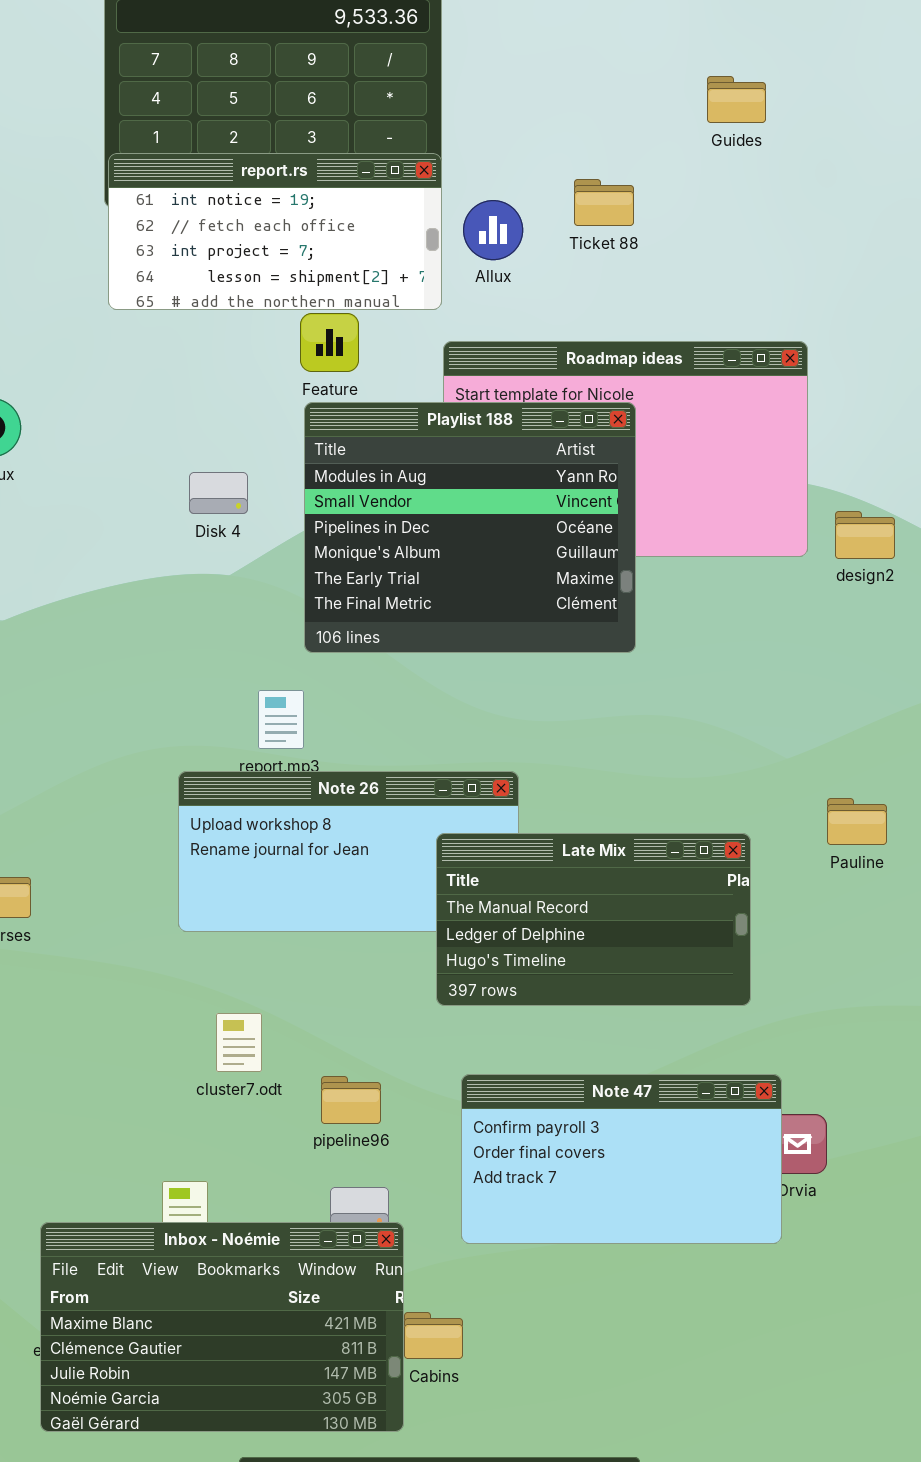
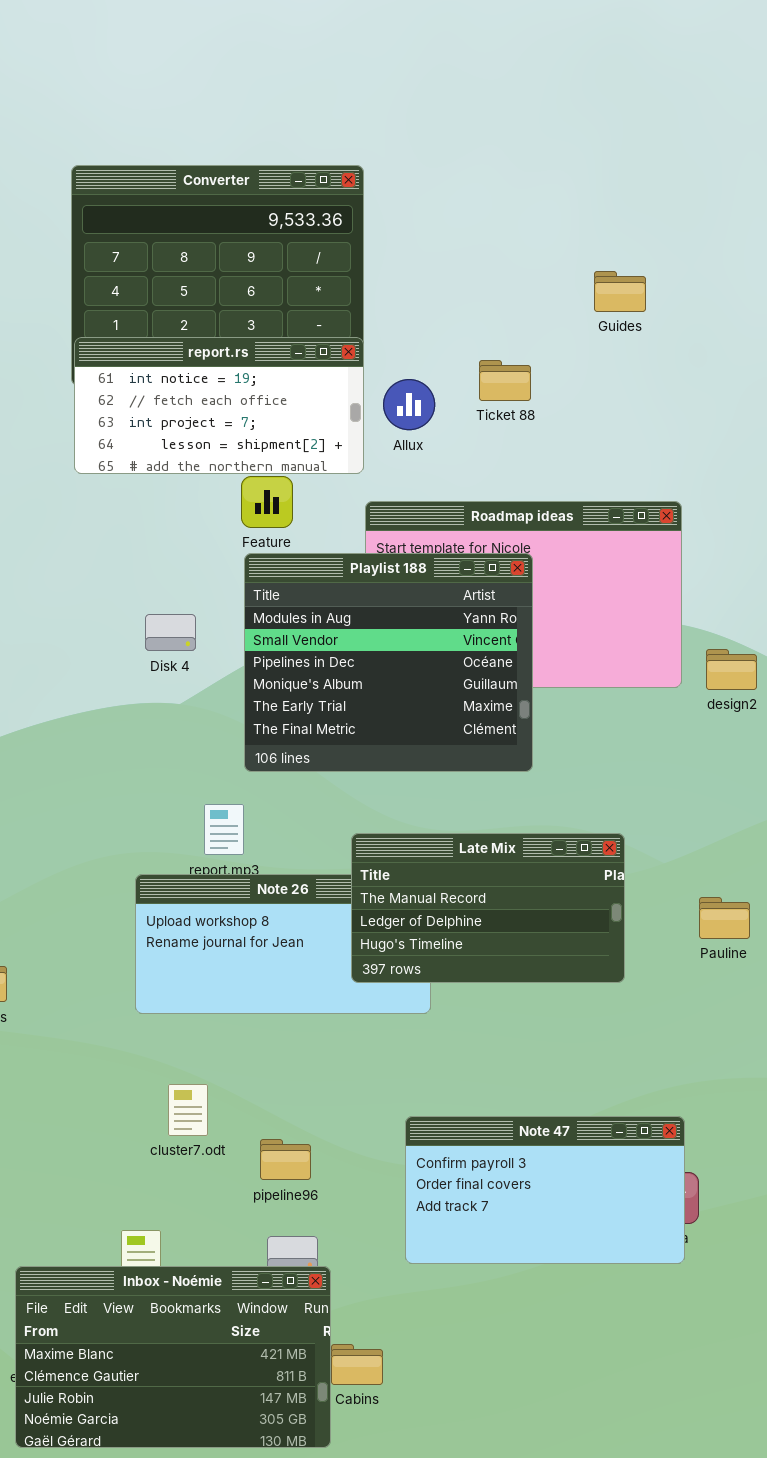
Late Mix: [436,833,751,1006] -> [351,833,625,983], moved
Note 47: [461,1074,782,1244] -> [405,1116,685,1264], moved

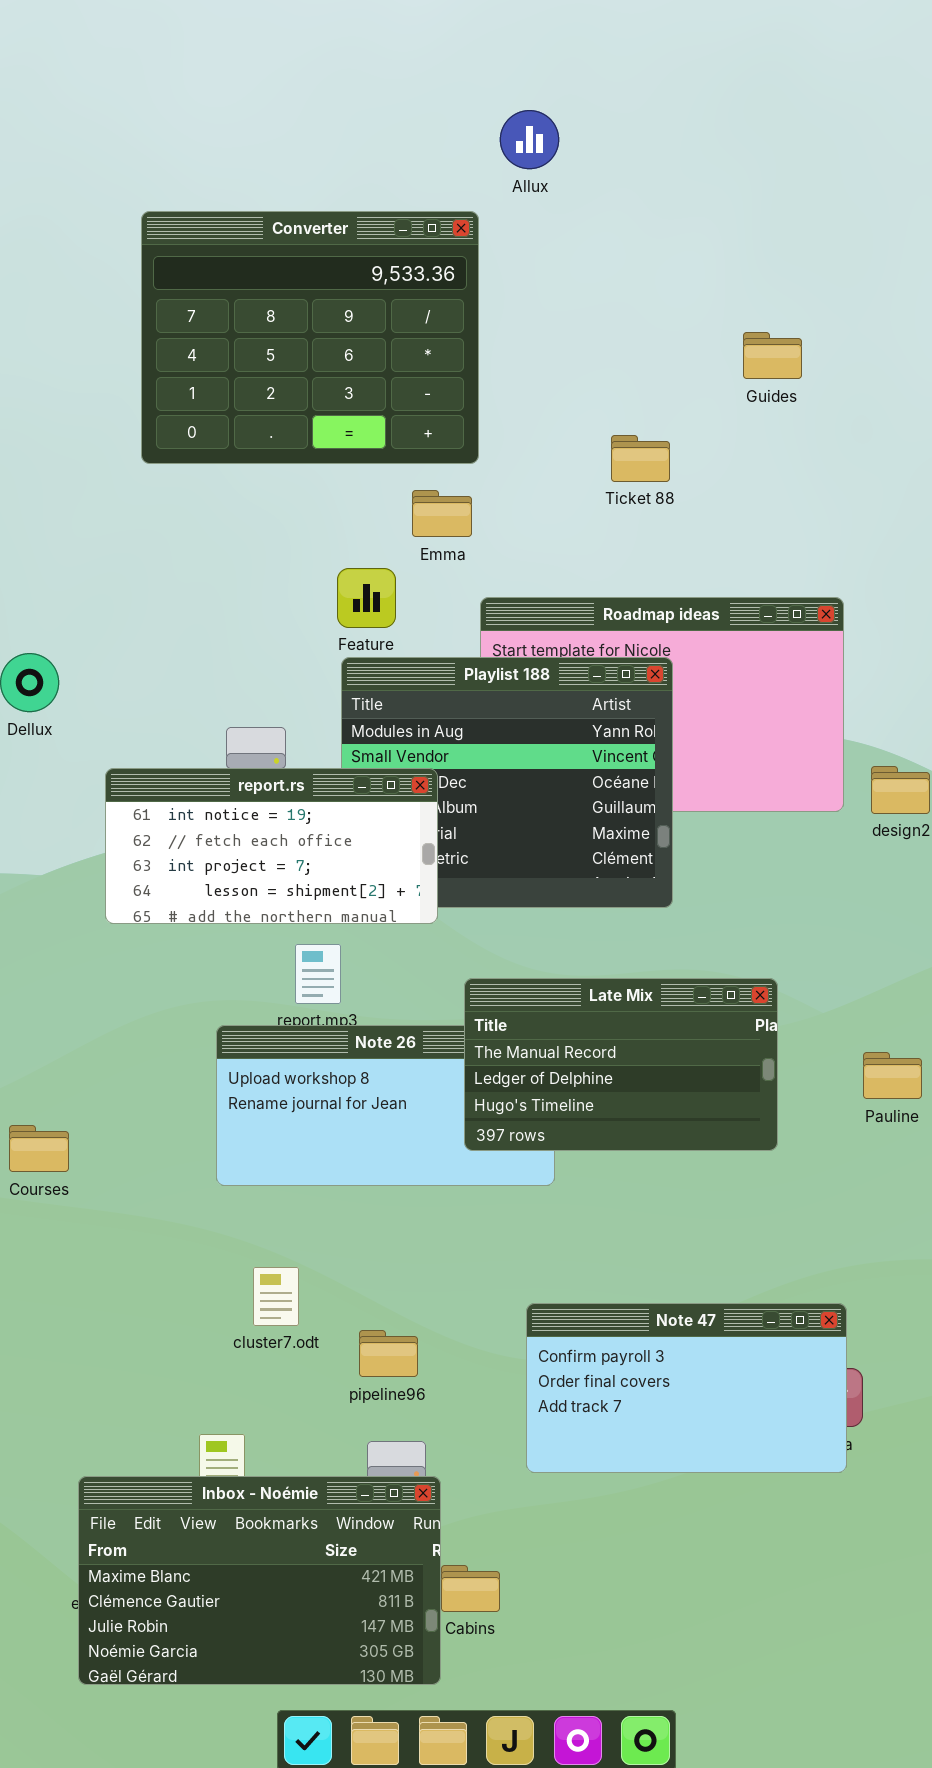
report.rs: [74,337,364,474] -> [105,768,438,924], moved
Allux: [383,379,435,430] -> [500,110,559,169], moved

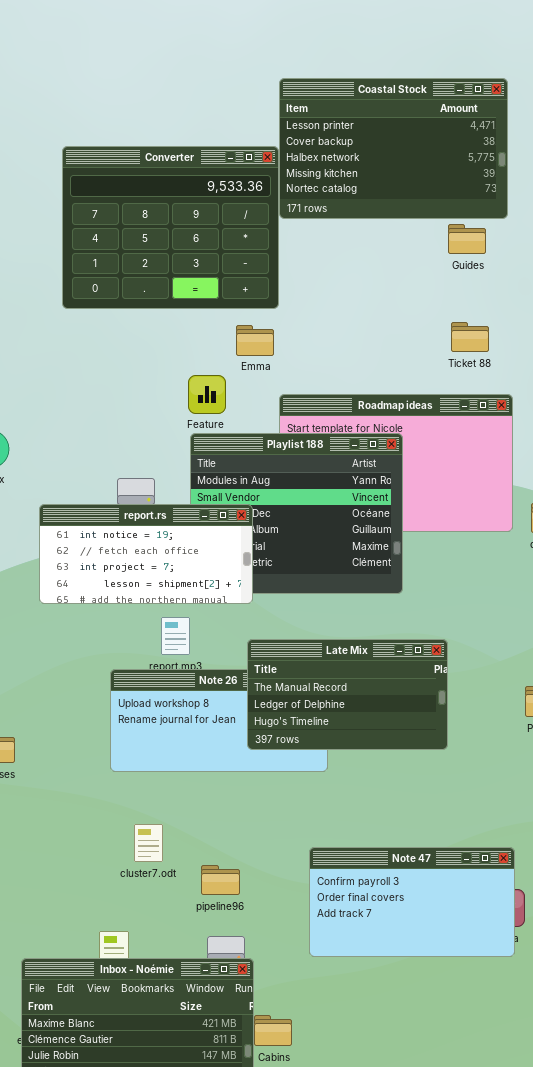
Coastal Stock: none -> [279,78,508,219], opened
Ticket 88: [611,435,670,482] -> [451,322,489,352], moved
Late Mix: [464,978,778,1151] -> [247,639,448,750], moved

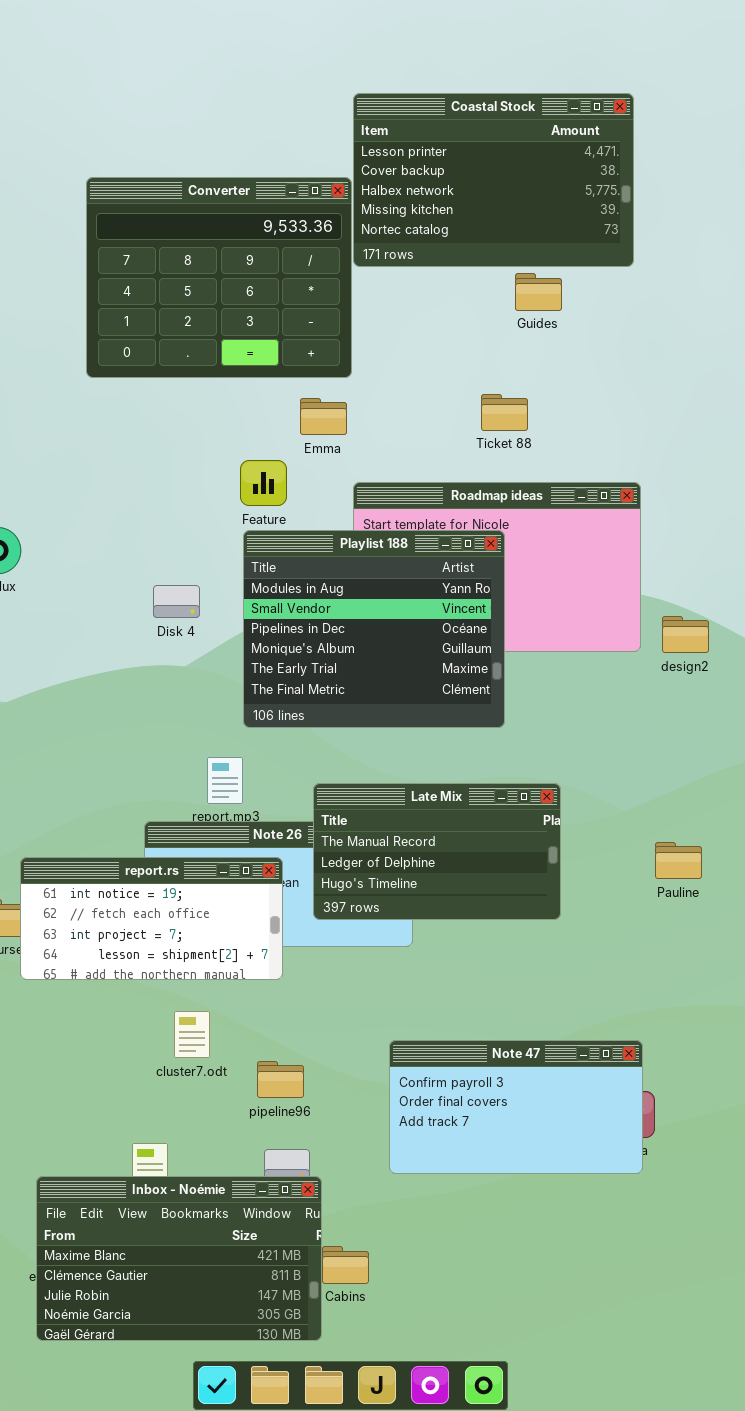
Guides: [448,224,486,254] -> [515,273,562,311], moved
Ticket 88: [451,322,489,352] -> [481,394,528,431], moved
report.rs: [39,504,253,604] -> [20,857,283,980], moved

